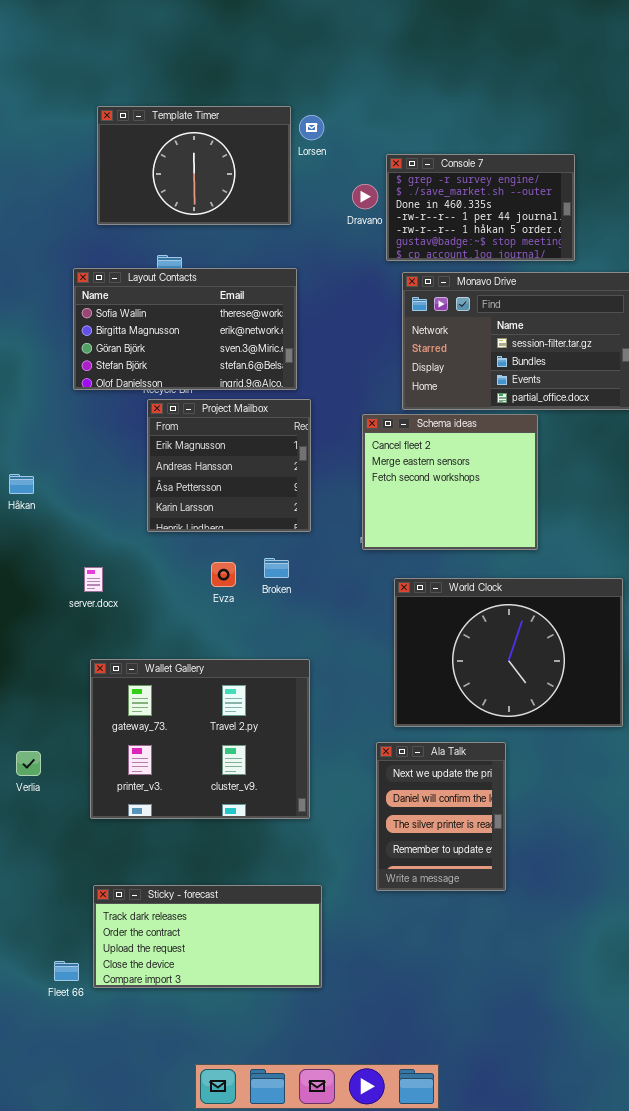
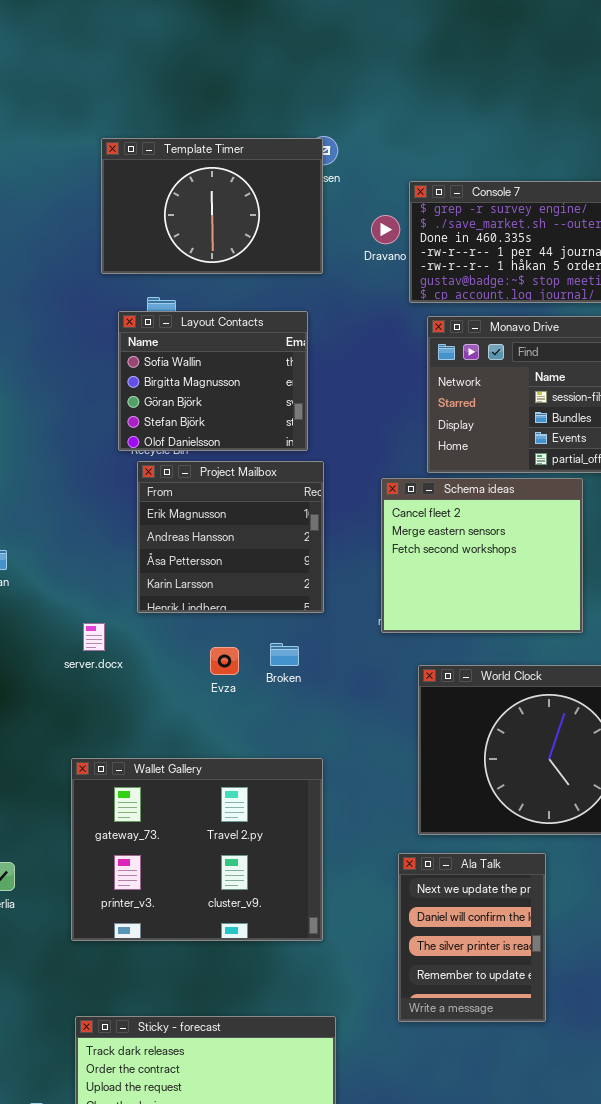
Template Timer: [97,106,291,225] -> [101,138,323,274], moved
Layout Contacts: [73,268,297,390] -> [118,311,308,451], resized
server.docx: [84,567,103,592] -> [83,623,105,651], moved

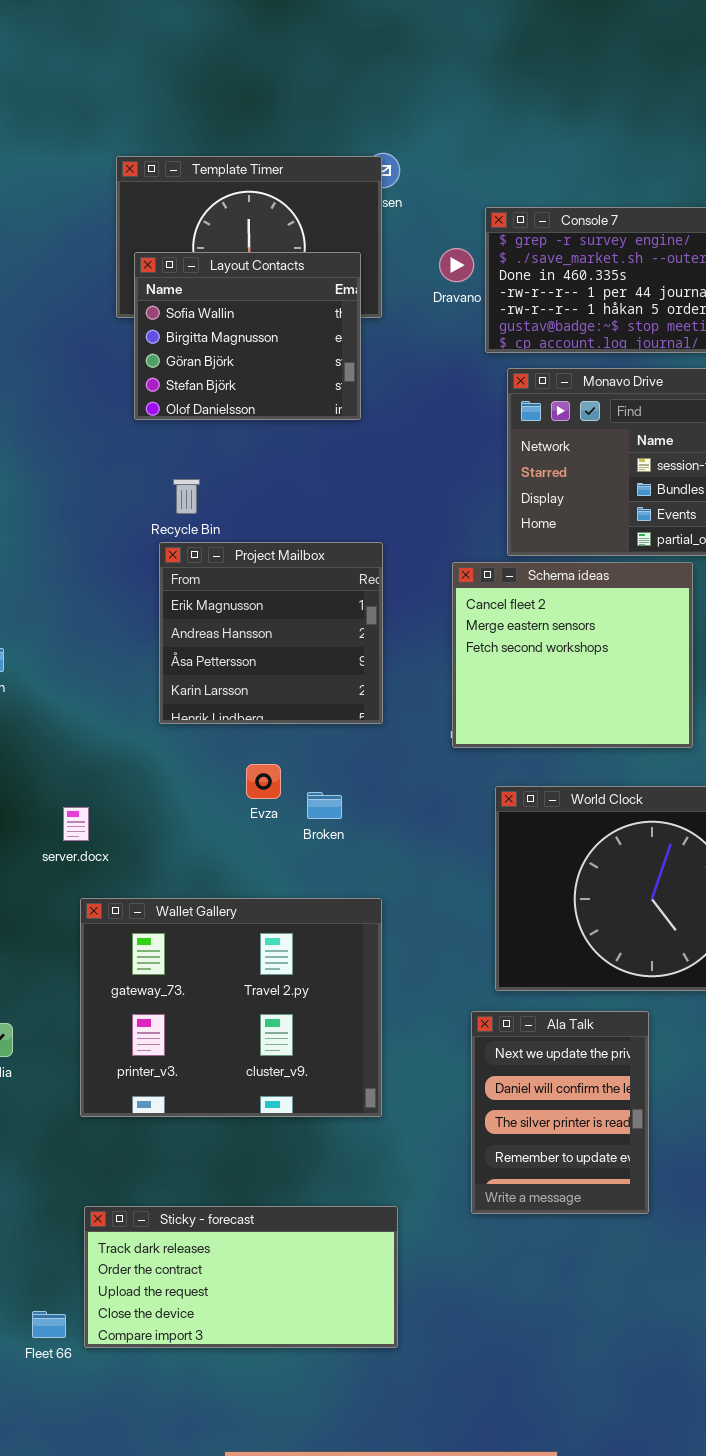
Layout Contacts: [118,311,308,451] -> [134,252,361,420], moved
server.docx: [83,623,105,651] -> [63,807,89,841], moved
Broken: [270,643,299,666] -> [307,792,342,819], moved

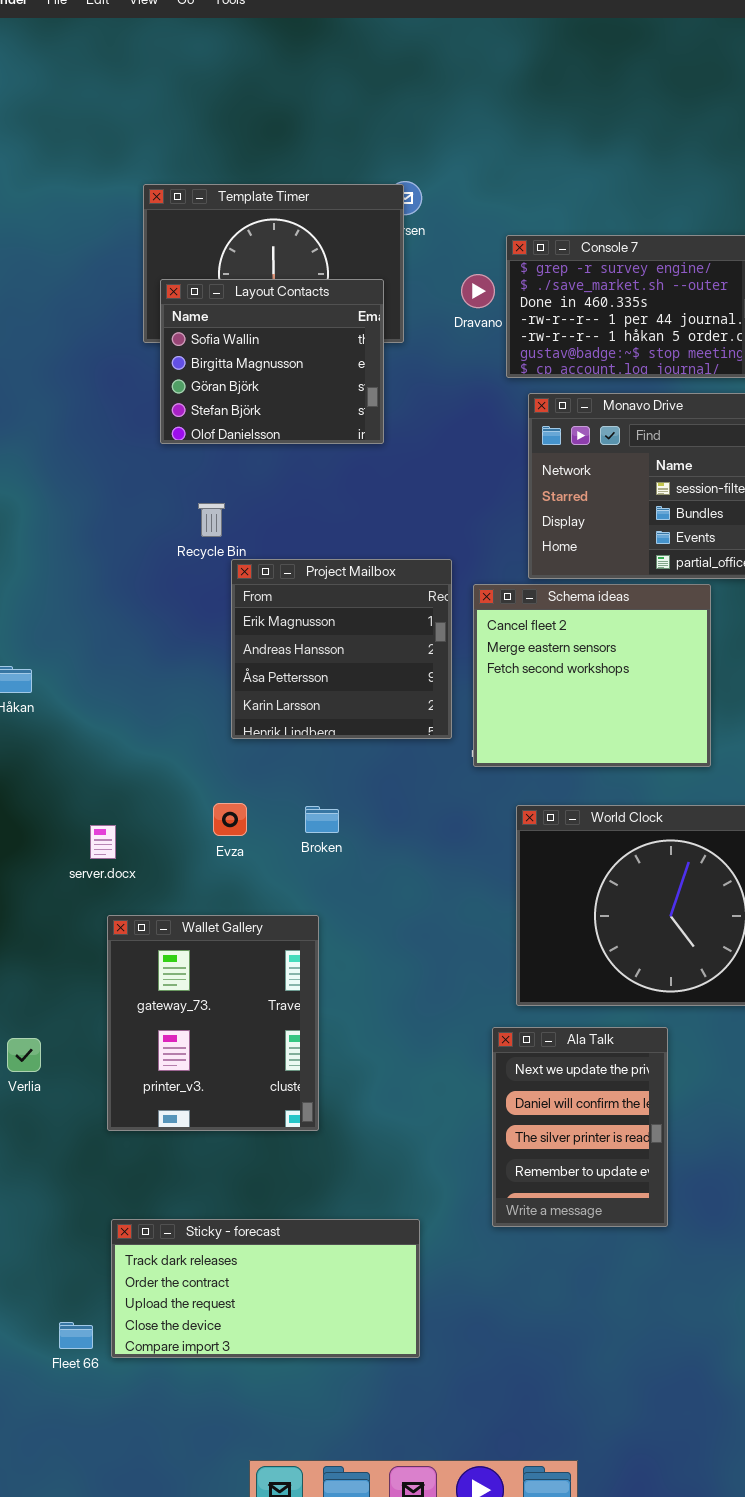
Project Mailbox: [159,542,383,724] -> [231,559,452,739], moved
Evza: [246,764,281,799] -> [213,803,247,836], moved
Broken: [307,792,342,819] -> [305,806,339,833], moved
Wallet Gallery: [80,898,382,1117] -> [107,915,319,1131], resized

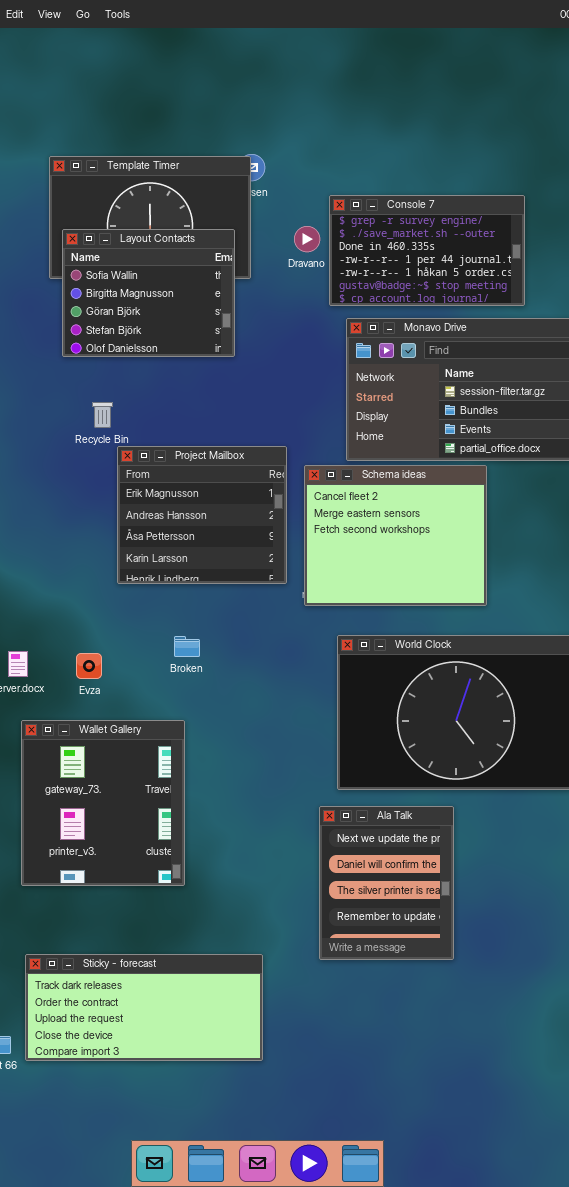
Evza: [213,803,247,836] -> [76,653,102,679], moved

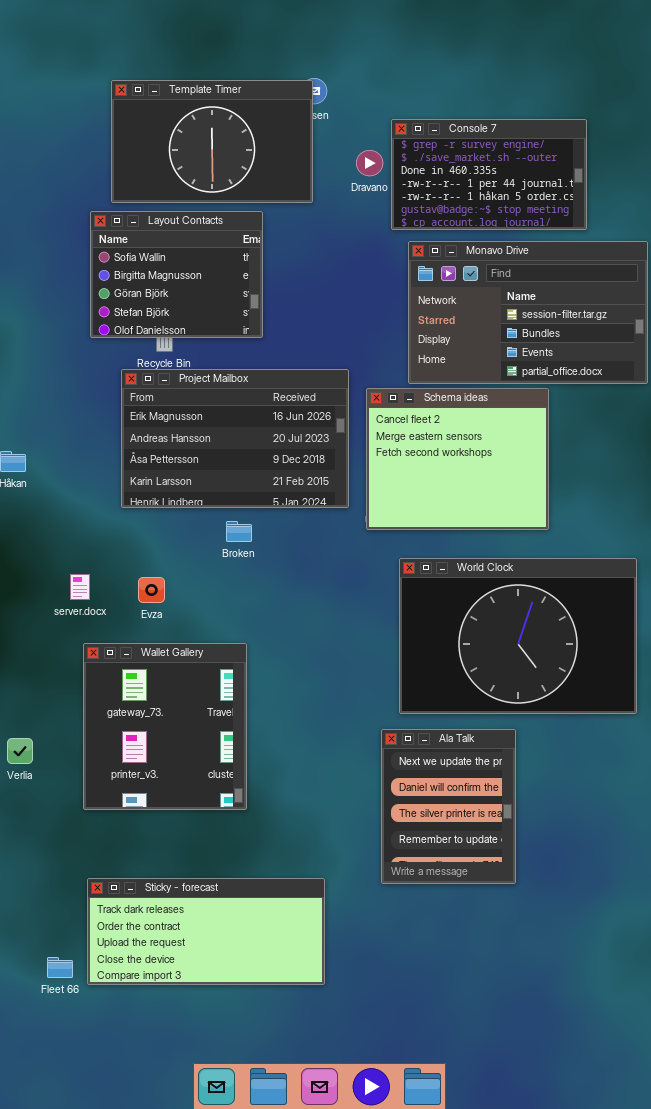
Layout Contacts: [62,229,235,357] -> [90,211,263,338], moved
Project Mailbox: [117,446,287,584] -> [121,369,349,508], resized
Broken: [174,636,200,657] -> [226,521,252,542], moved

